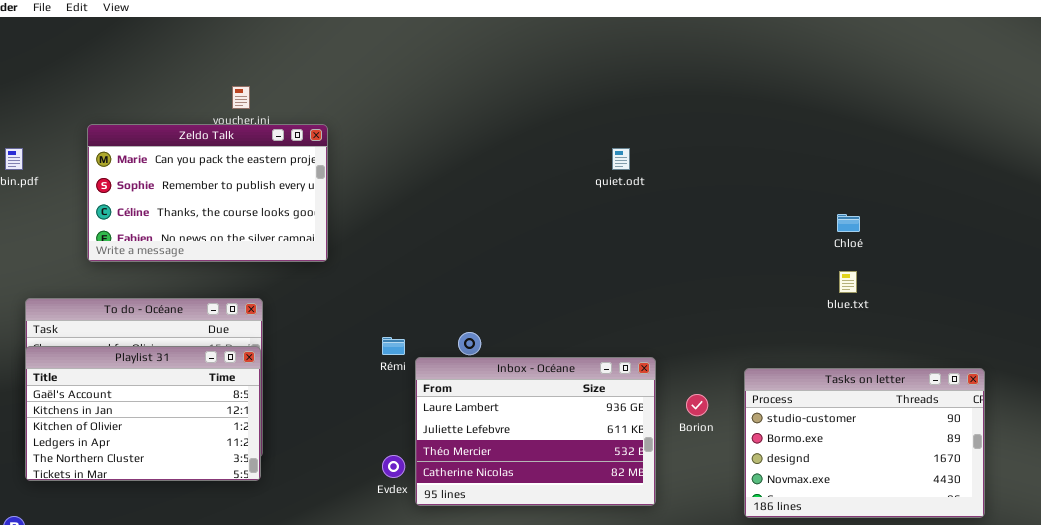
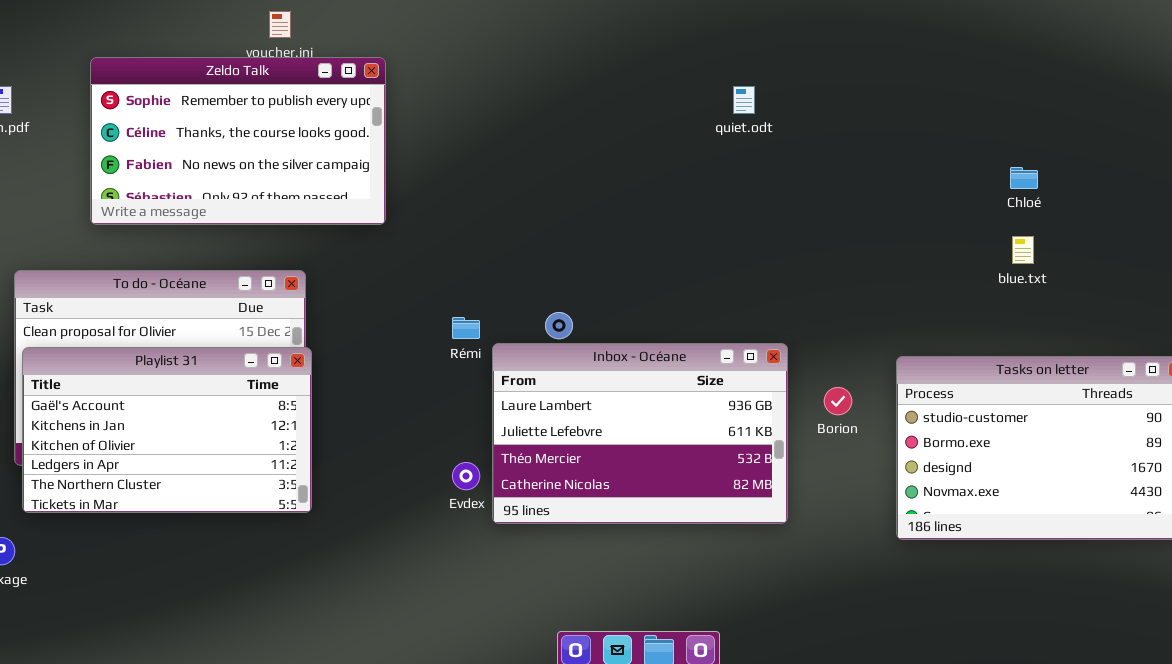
Zeldo Talk: [87,124,328,262] -> [90,57,386,225], scrolled down 1 row
Playlist 31: [25,346,261,481] -> [22,347,312,513], moved

